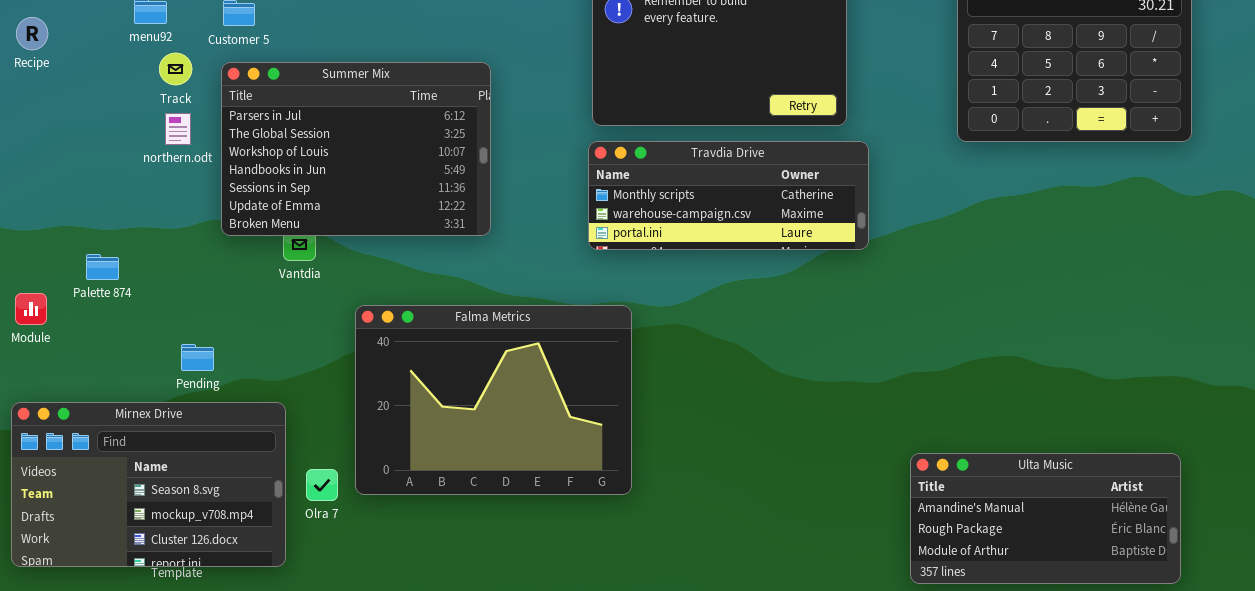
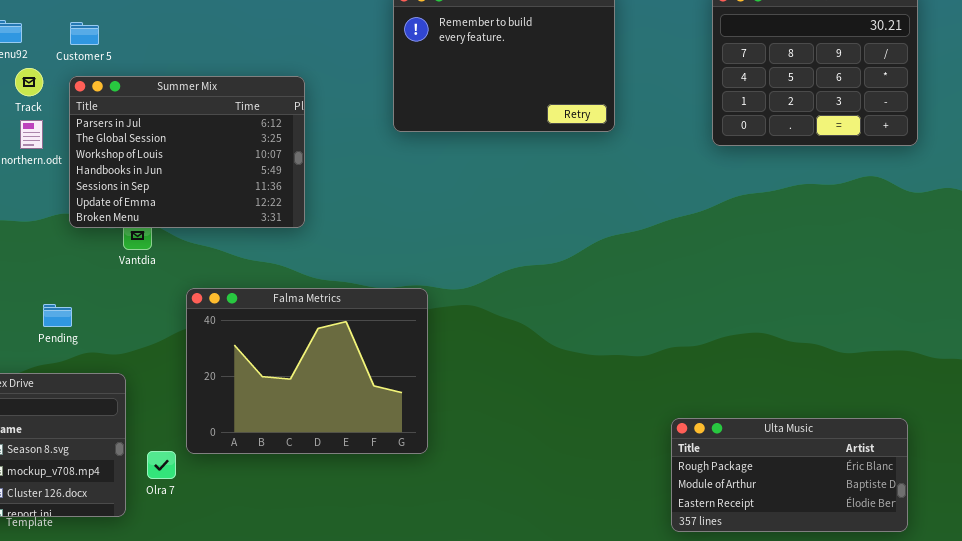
Travdia Drive: [588,141,869,250] -> none, closed
Pending: [181,344,214,371] -> [43,304,72,327], moved
Ulta Music: [910,453,1181,584] -> [671,418,908,532], scrolled down 1 row
Olra 7: [306,469,338,501] -> [147,451,176,479], moved

